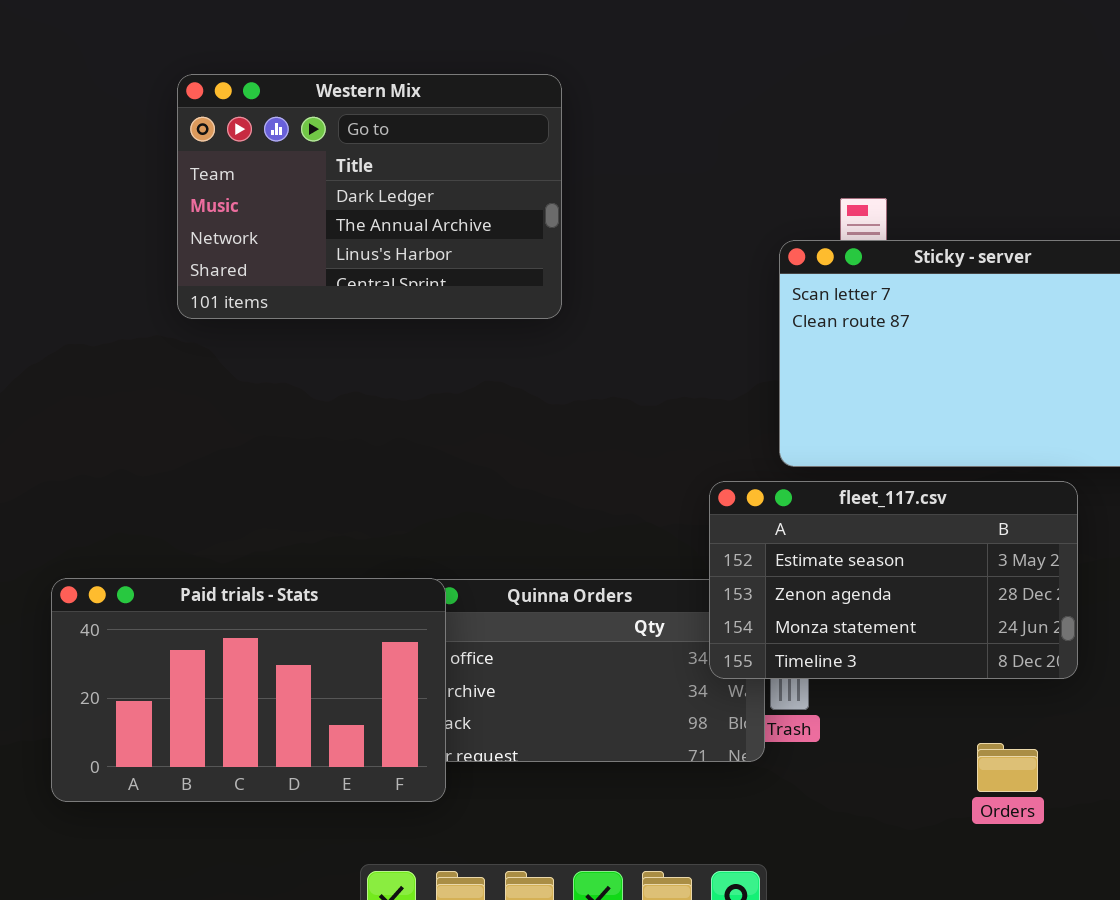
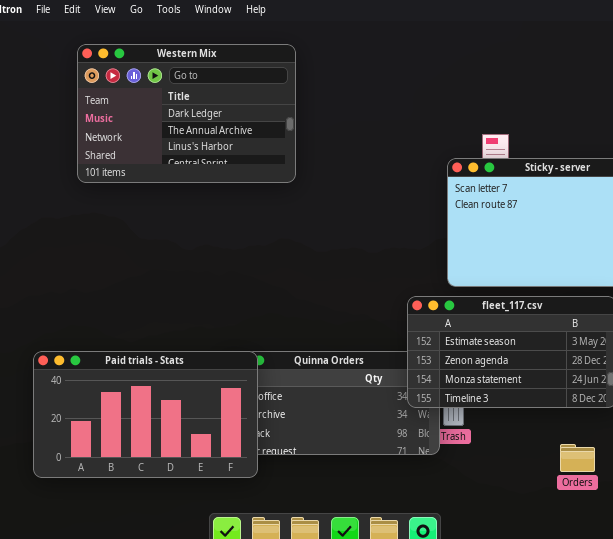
Western Mix: [177,74,562,319] -> [77,44,296,183], moved

